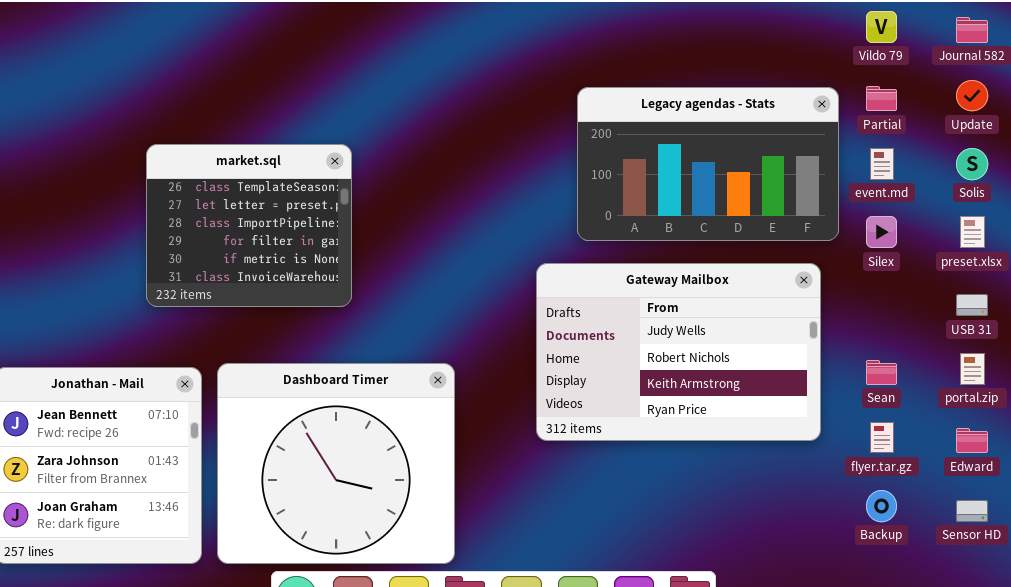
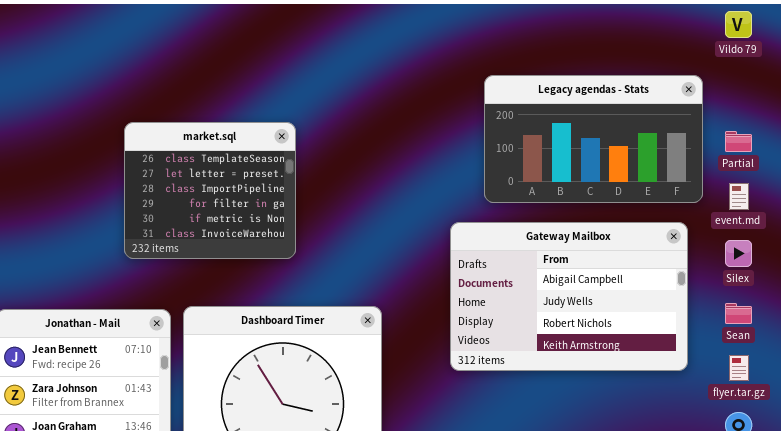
Partial: [866,86,897,111] -> [725,131,752,152], moved
event.md: [870,148,894,180] -> [729,183,749,210], moved
Silex: [866,216,897,248] -> [725,240,752,267], moved
Gateway Mailbox: [536,263,821,441] -> [450,222,688,371], scrolled up 1 row

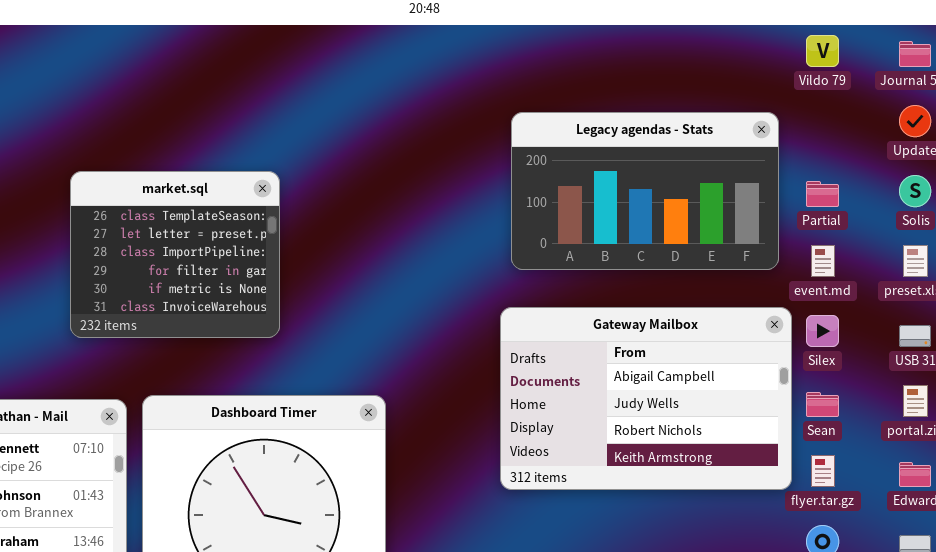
Gateway Mailbox: [450,222,688,371] -> [500,307,792,490], moved

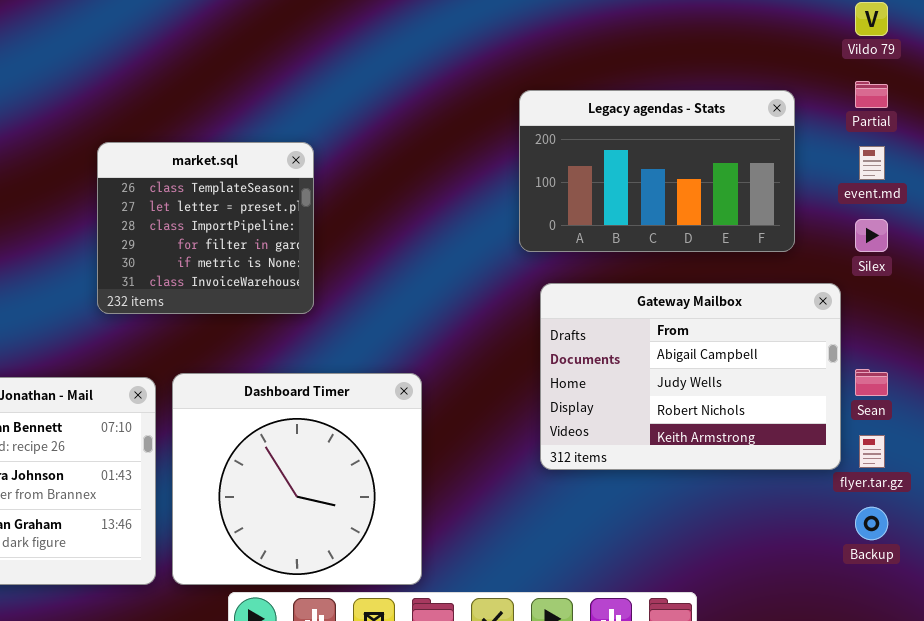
Legacy agendas - Stats: [511,112,779,270] -> [519,90,795,252], moved
Partial: [806,181,839,207] -> [855,81,888,108], moved
event.md: [811,245,835,277] -> [859,146,885,180], moved
Silex: [806,315,839,347] -> [855,219,888,252], moved

